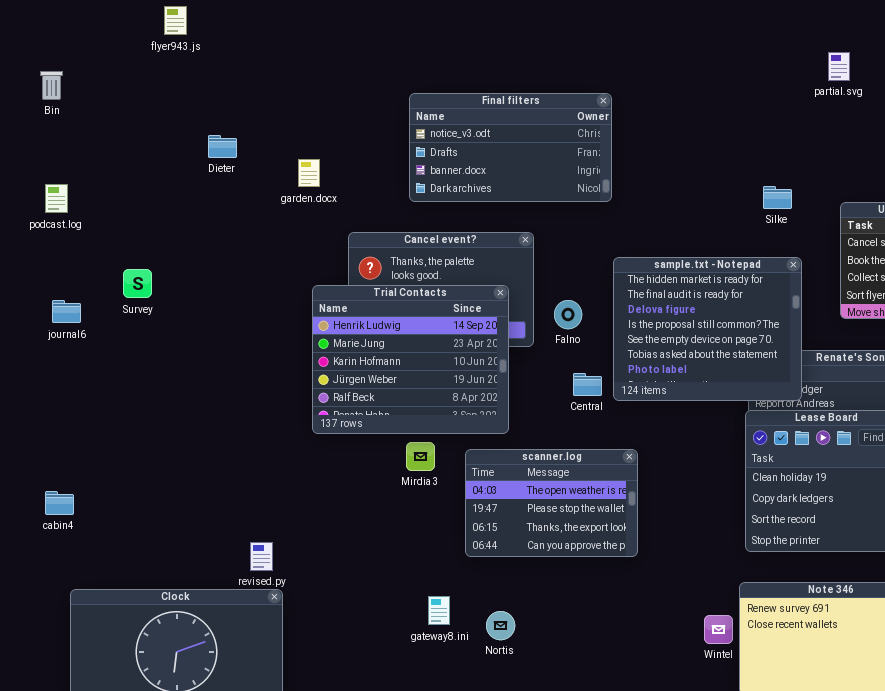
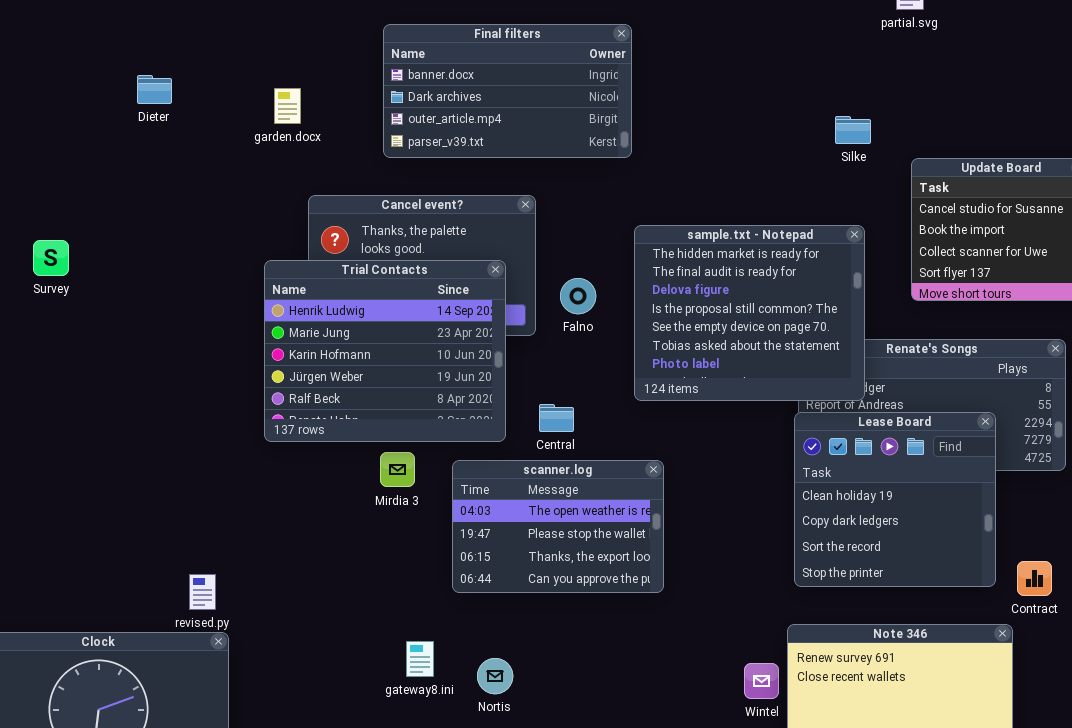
Final filters: [409,93,612,202] -> [383,24,632,158], scrolled down 2 rows
garden.docx: [298,159,320,187] -> [274,88,301,124], moved
Silke: [763,186,792,209] -> [835,116,871,144], moved
Central: [573,373,602,396] -> [539,404,574,432], moved

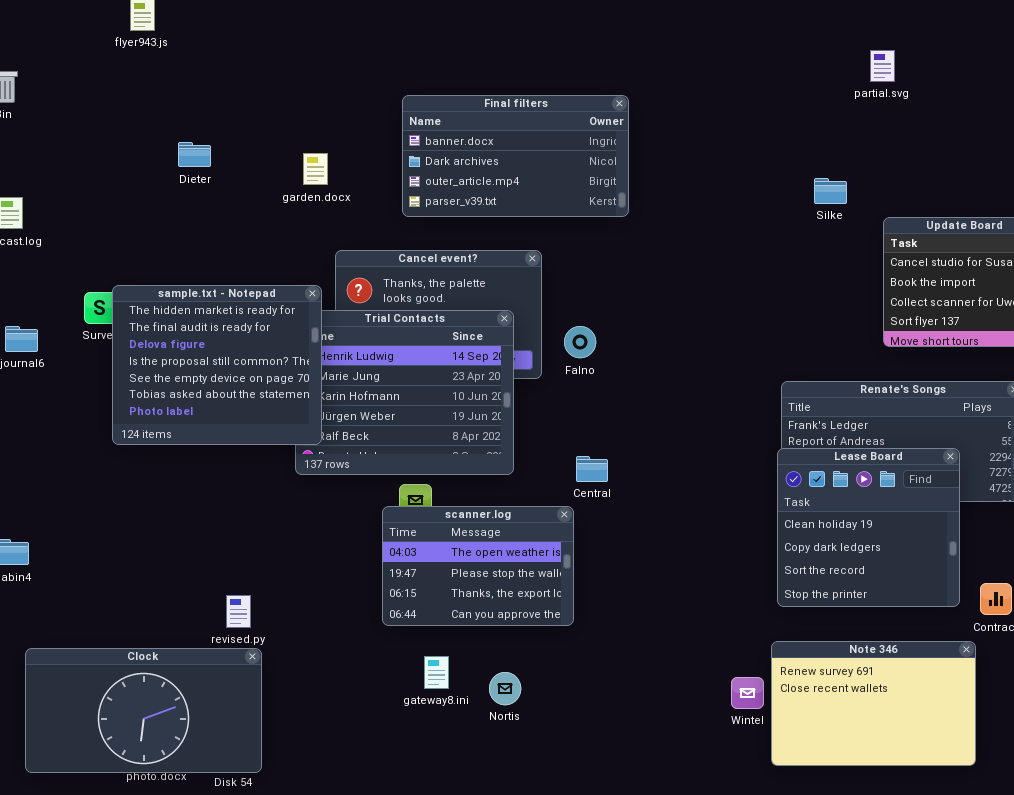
sample.txt - Notepad: [634,225,865,401] -> [112,285,322,445], moved
Central: [539,404,574,432] -> [576,456,608,482], moved
scanner.log: [452,460,664,593] -> [382,506,574,626], moved

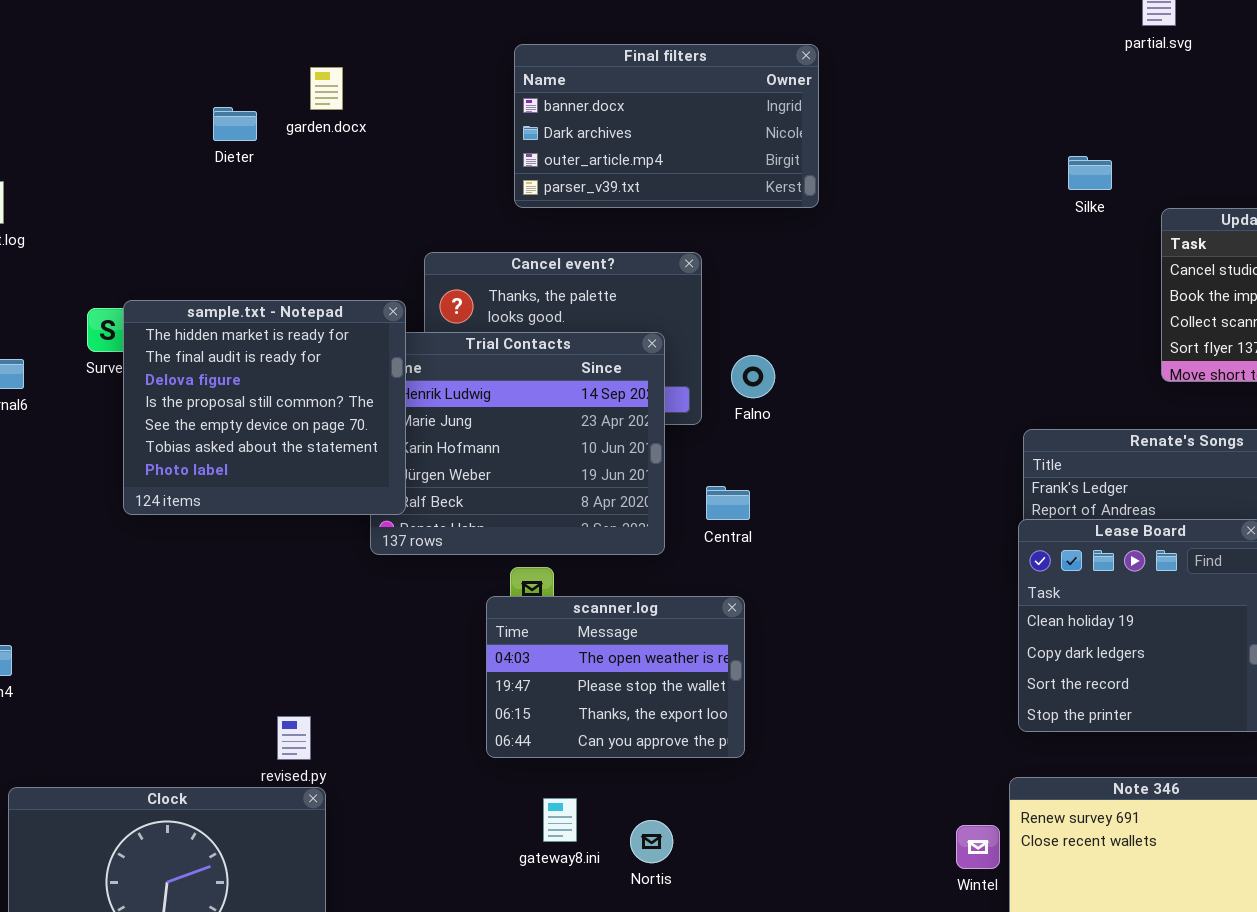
garden.docx: [303,153,328,185] -> [310,67,343,110], moved
Central: [576,456,608,482] -> [706,486,750,520], moved

